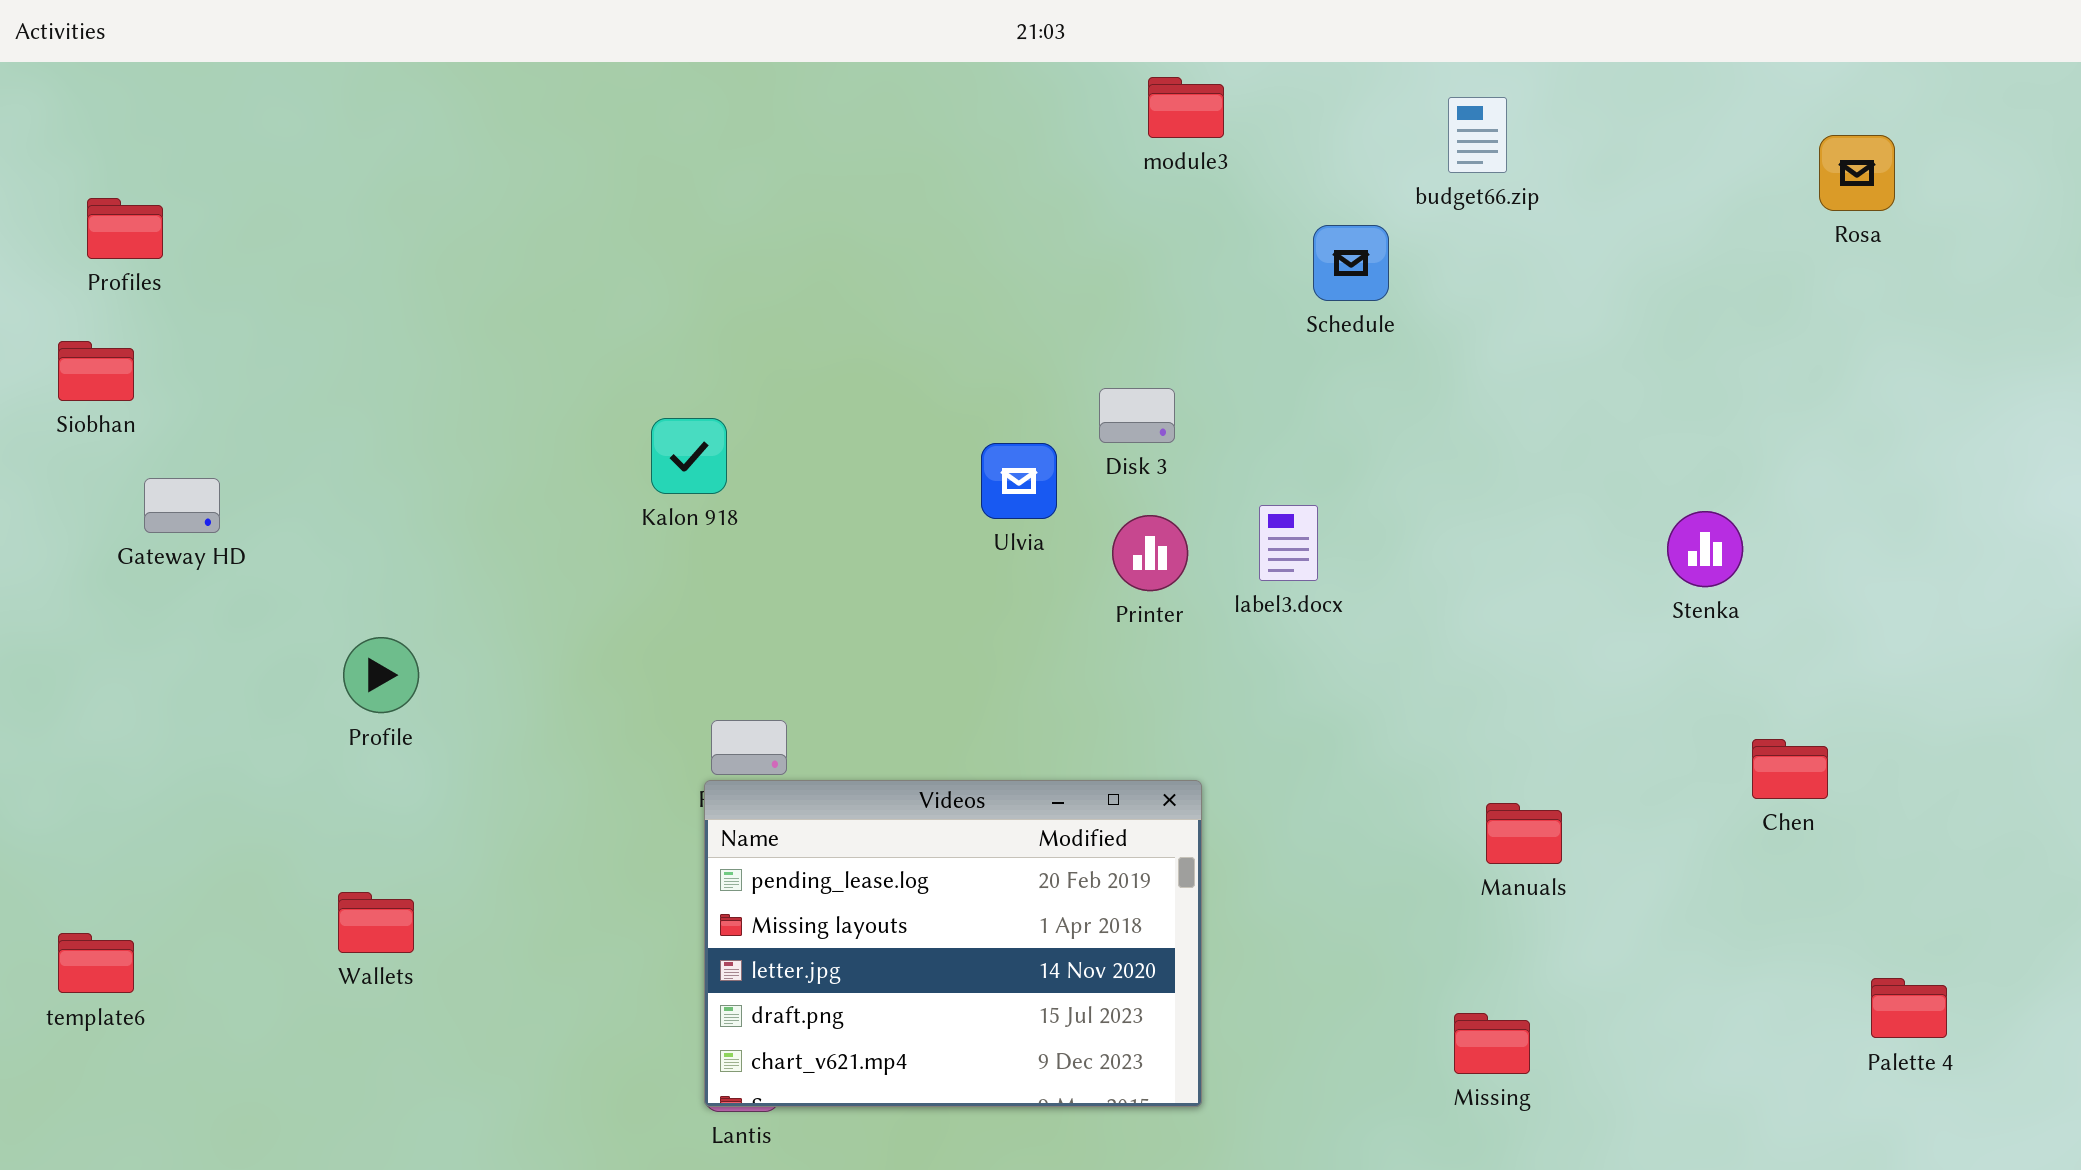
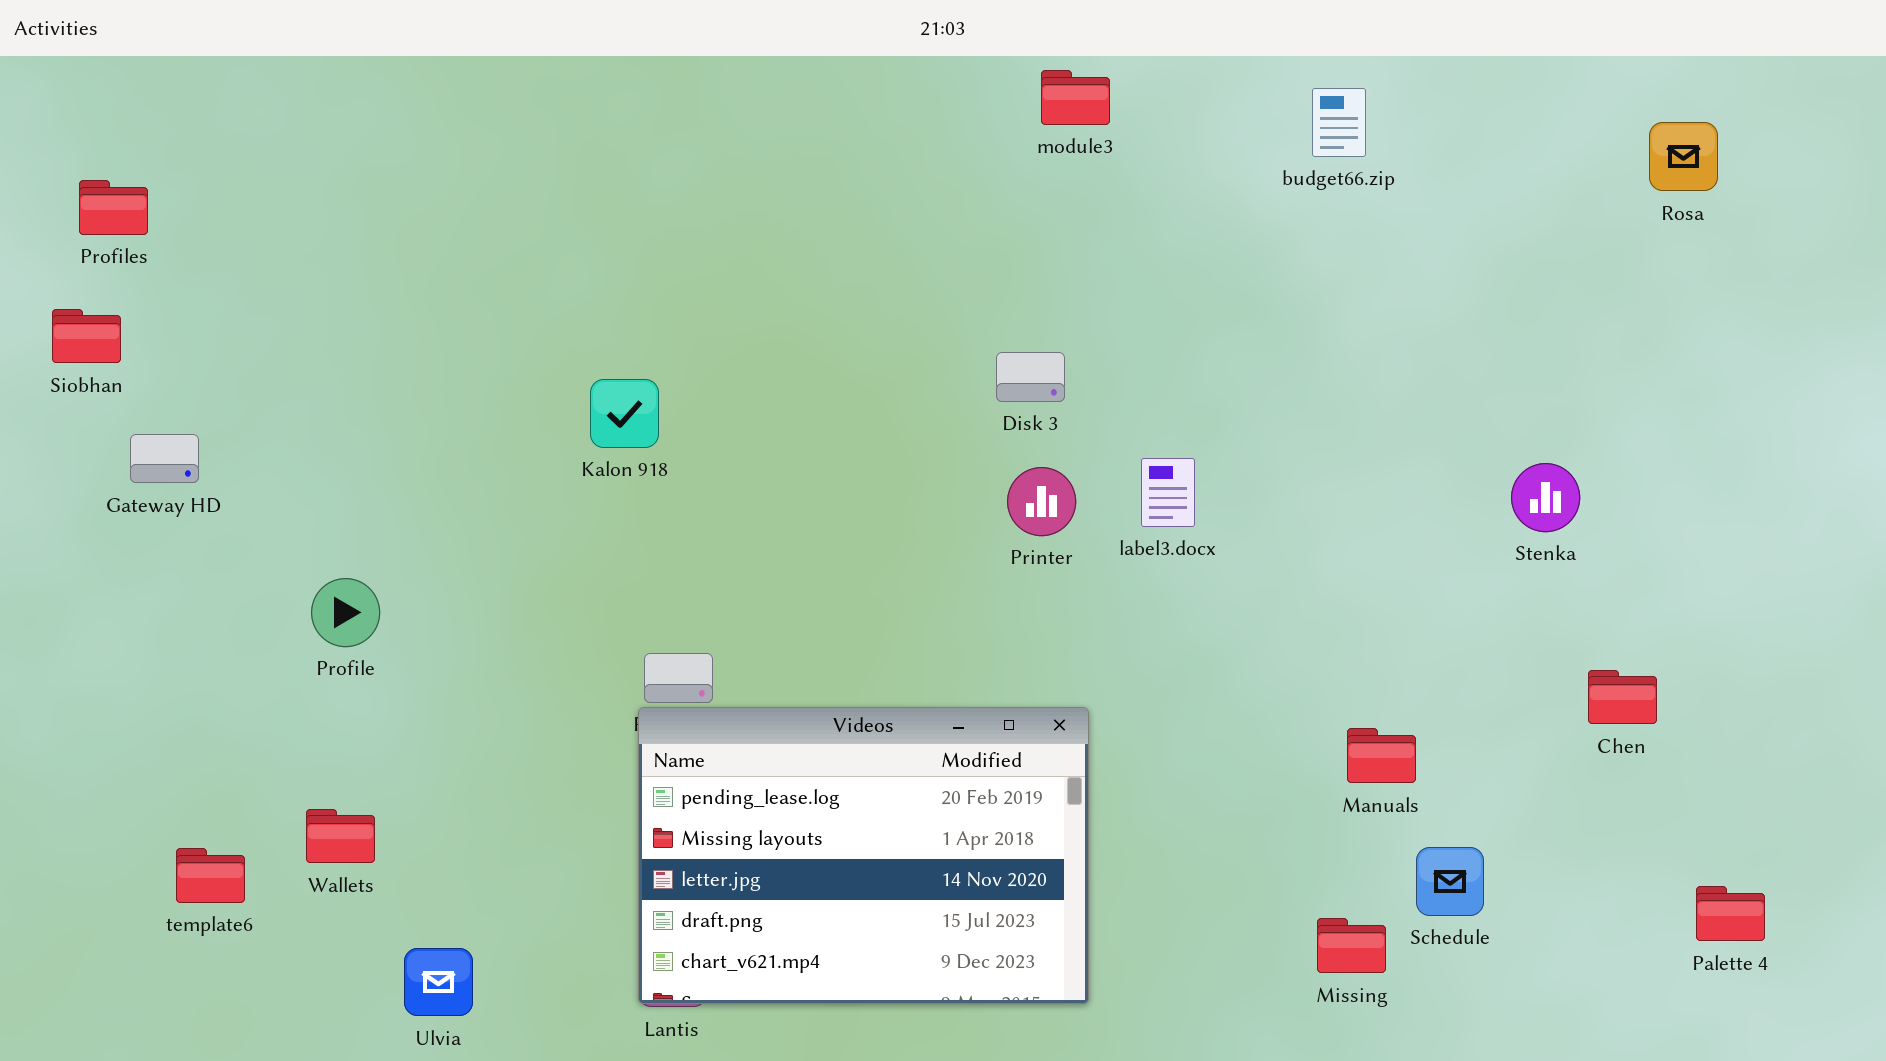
Schedule: [1313,225,1389,301] -> [1416,847,1484,916], moved
Ulvia: [981,443,1057,519] -> [404,948,473,1016], moved
template6: [58,933,134,993] -> [176,848,245,903], moved

